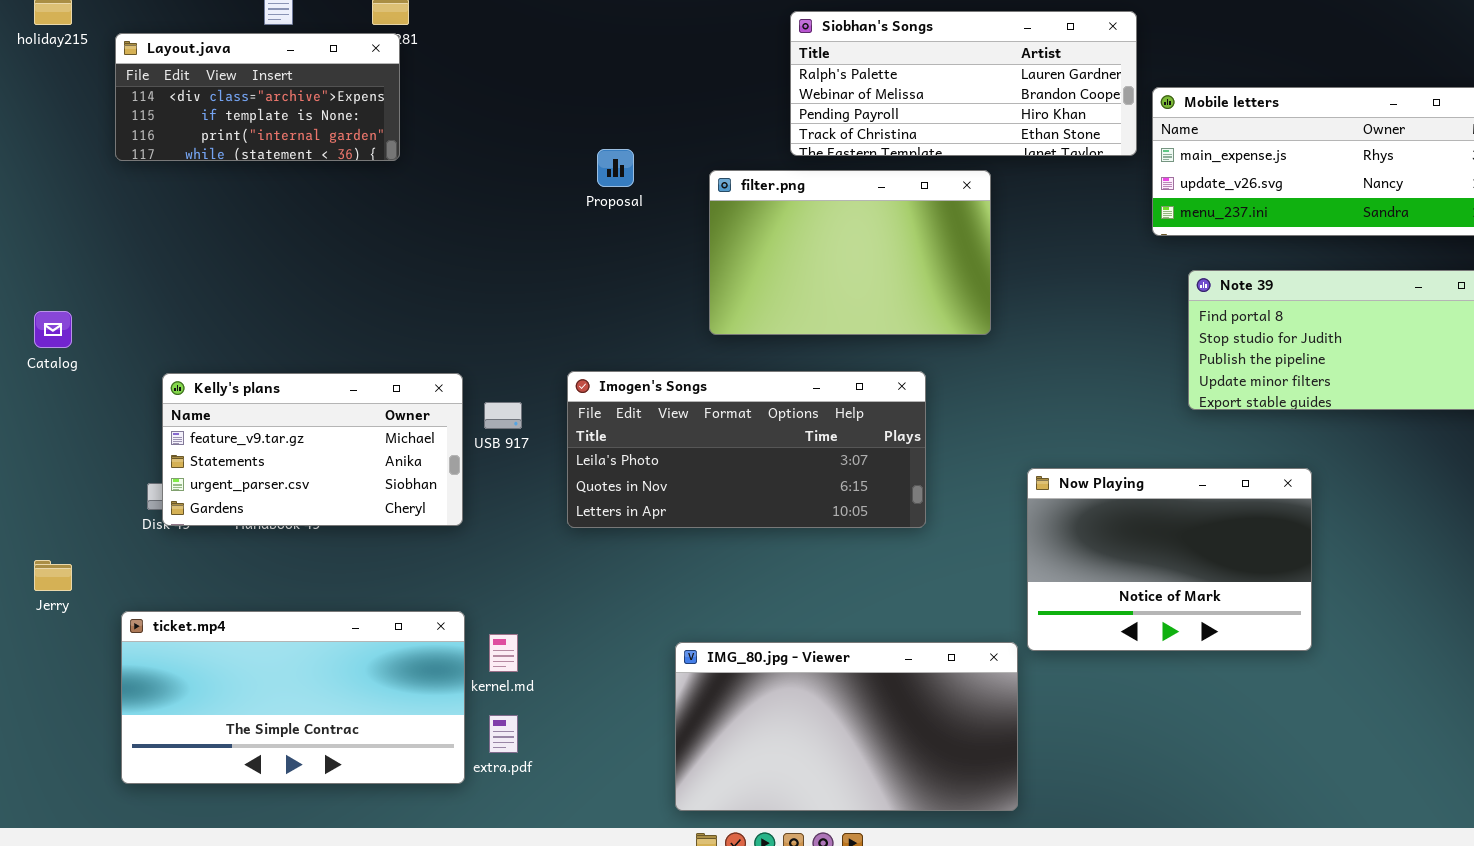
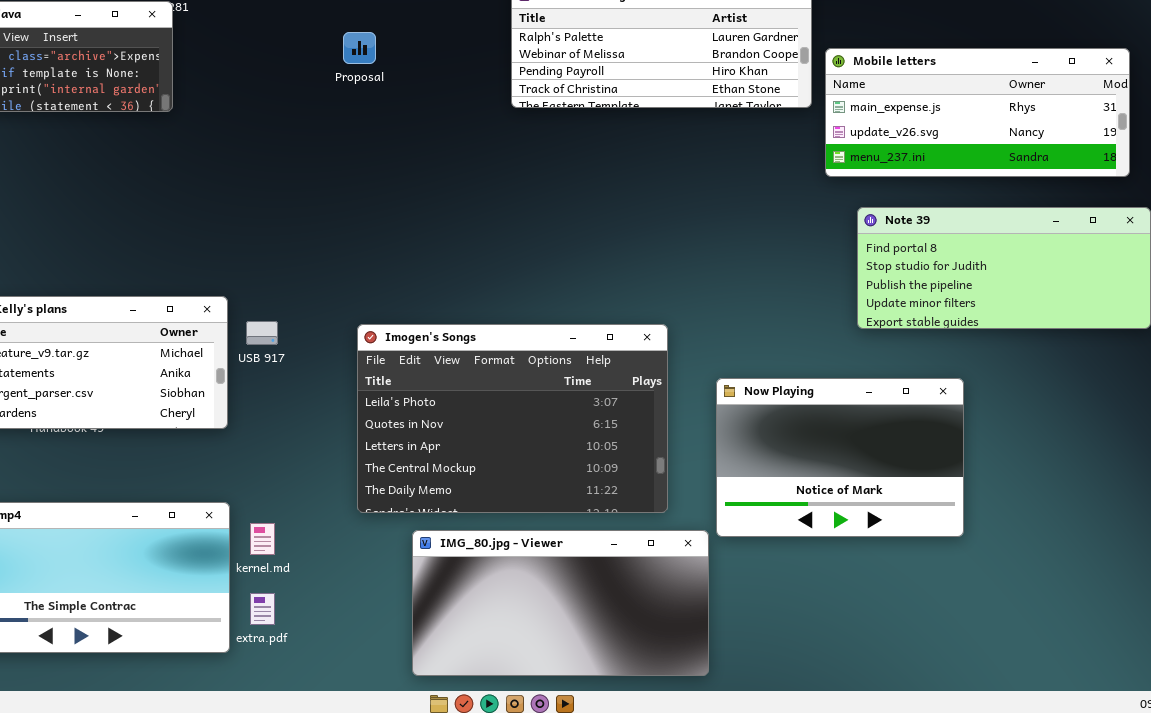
Proposal: [597,149,634,187] -> [343,32,376,64], moved
filter.png: [709,170,991,335] -> none, closed
Imogen's Songs: [567,371,926,528] -> [357,324,668,513], moved, resized

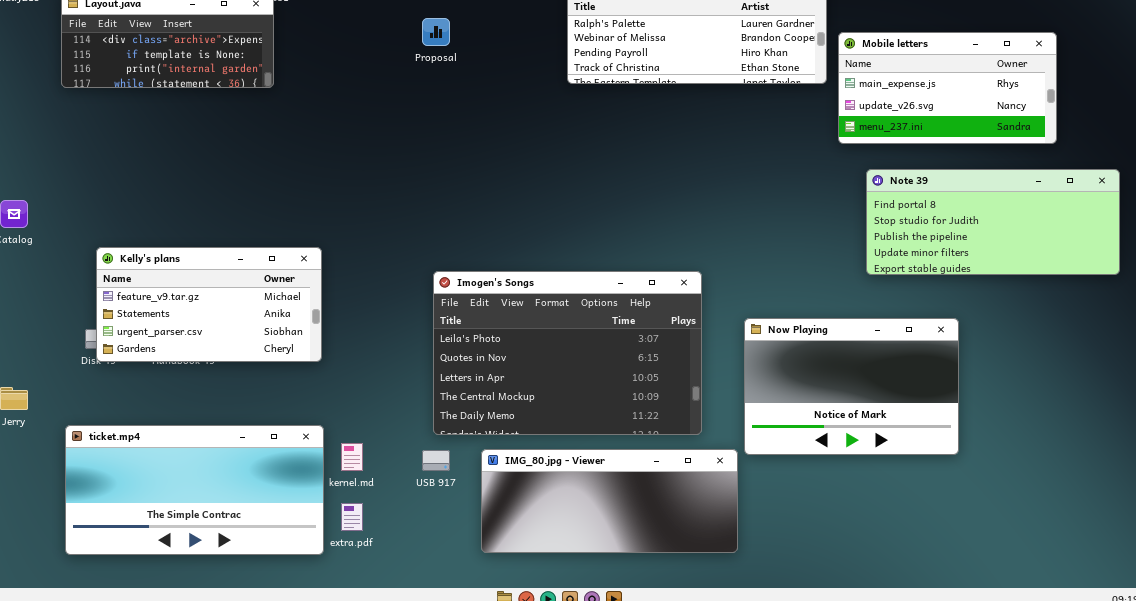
Mobile letters: [825,48,1130,177] -> [838,32,1057,144], resized
USB 917: [246,321,278,345] -> [422,450,450,471], moved
IMG_80.jpg - Viewer: [412,530,709,676] -> [481,449,738,553], resized

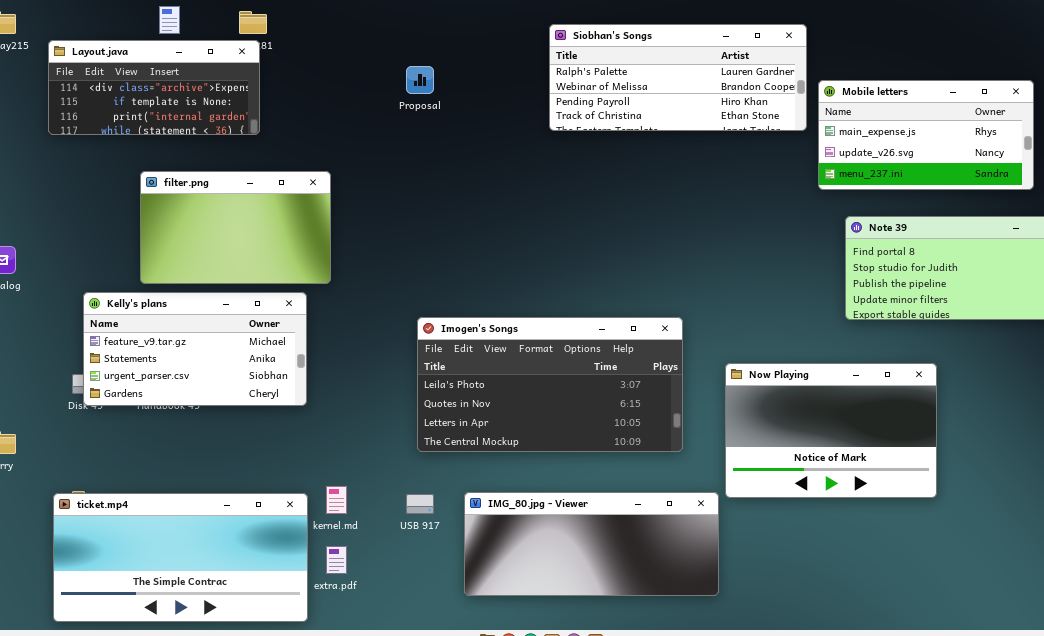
filter.png: none -> [140,171,331,284], opened
Imogen's Songs: [433,271,702,435] -> [417,317,683,452], resized
ticket.mp4: [65,425,324,555] -> [53,493,308,622], moved

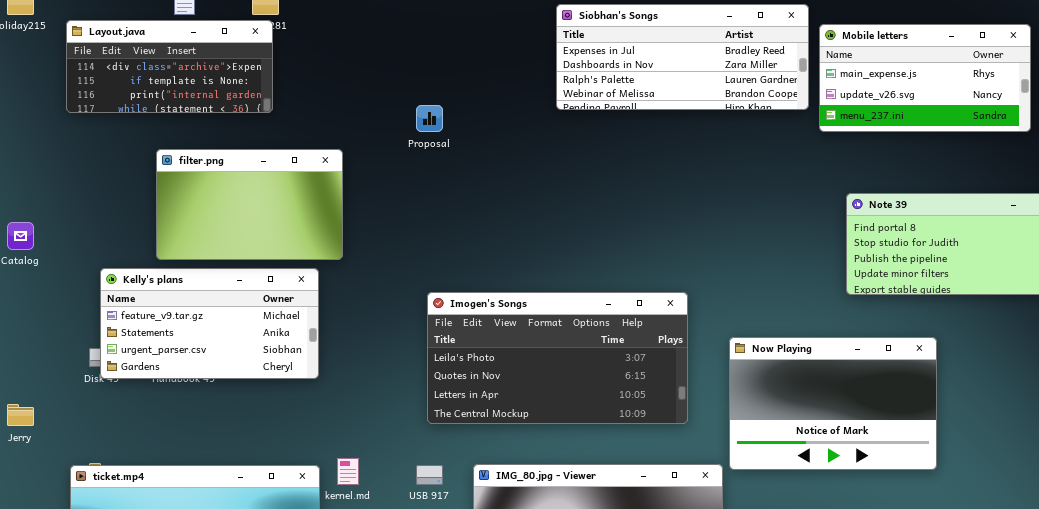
Siobhan's Songs: [549,24,807,131] -> [556,4,809,110], scrolled up 2 rows
Proposal: [406,66,434,94] -> [416,105,443,132], moved
Mobile letters: [818,80,1034,190] -> [819,24,1031,132], moved

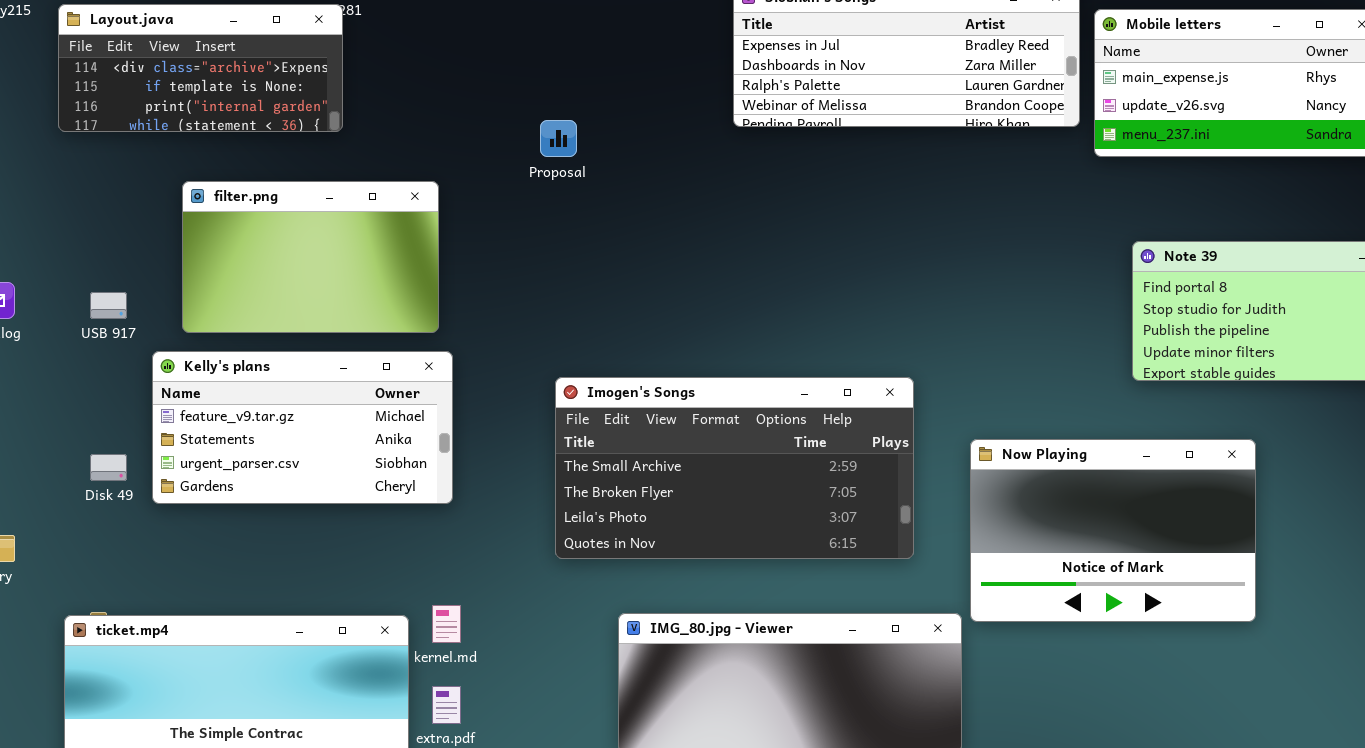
Kelly's plans: [100,268,319,379] -> [152,351,453,504], moved
Imogen's Songs: [427,292,688,424] -> [555,377,914,559], scrolled up 2 rows
USB 917: [416,465,443,485] -> [90,292,127,319], moved

